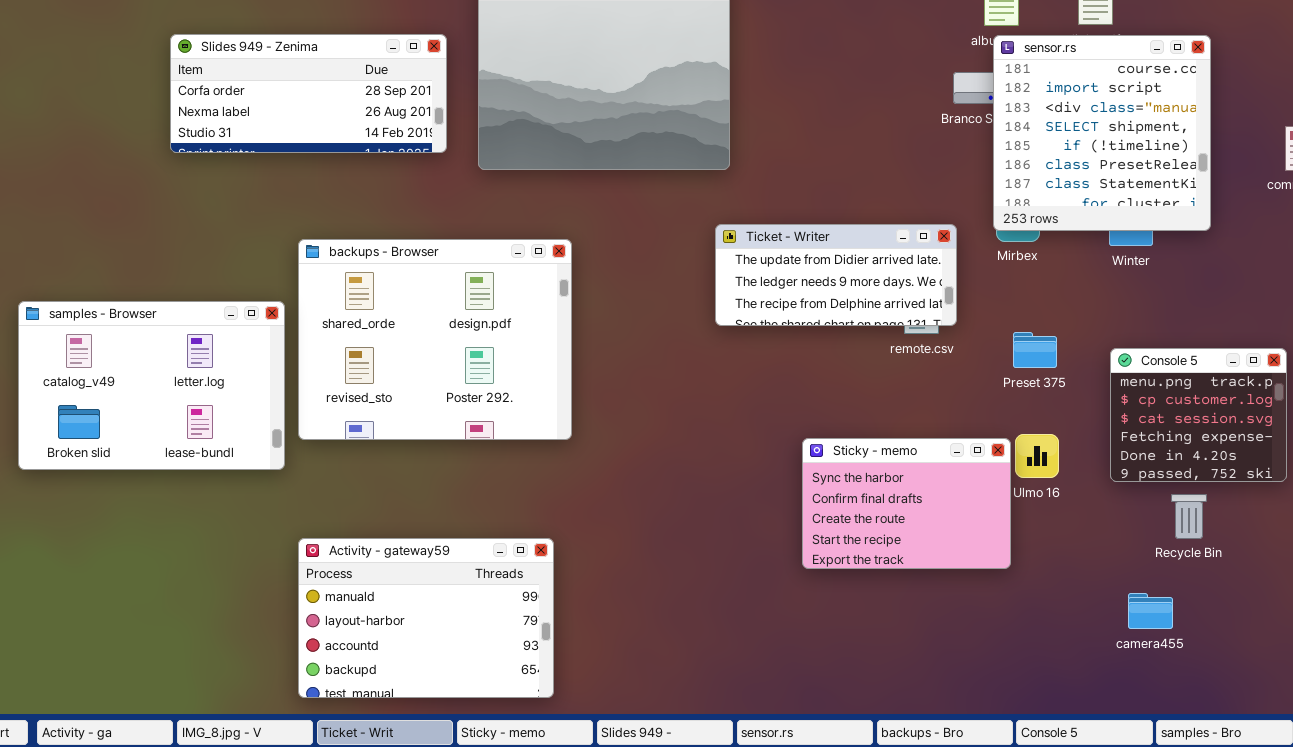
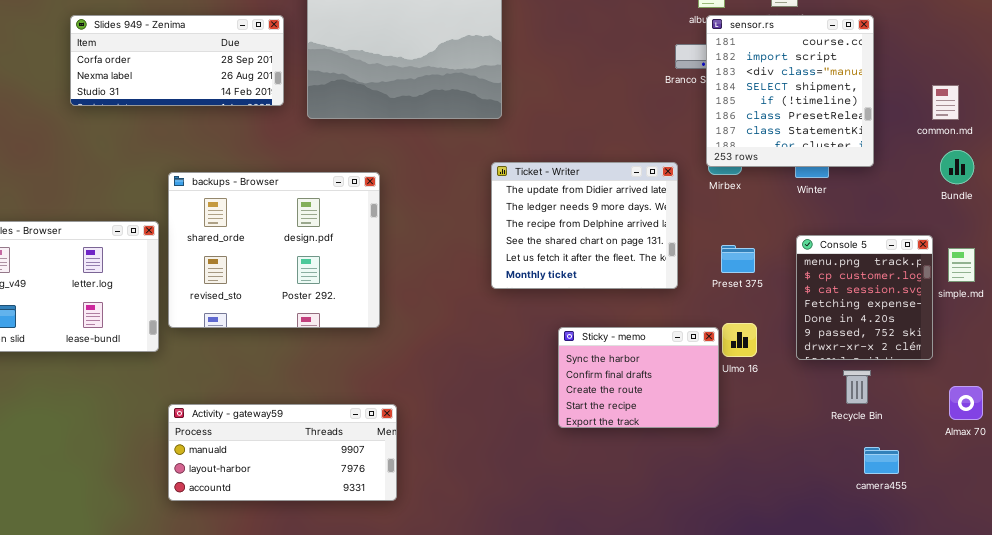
Ticket - Writer: [715,224,957,326] -> [491,162,678,289], resized
Console 5: [1110,348,1287,482] -> [796,235,933,360], resized
Activity - gateway59: [298,538,554,698] -> [168,404,397,501], resized
camera455: [1128,593,1173,629] -> [864,447,899,474], moved

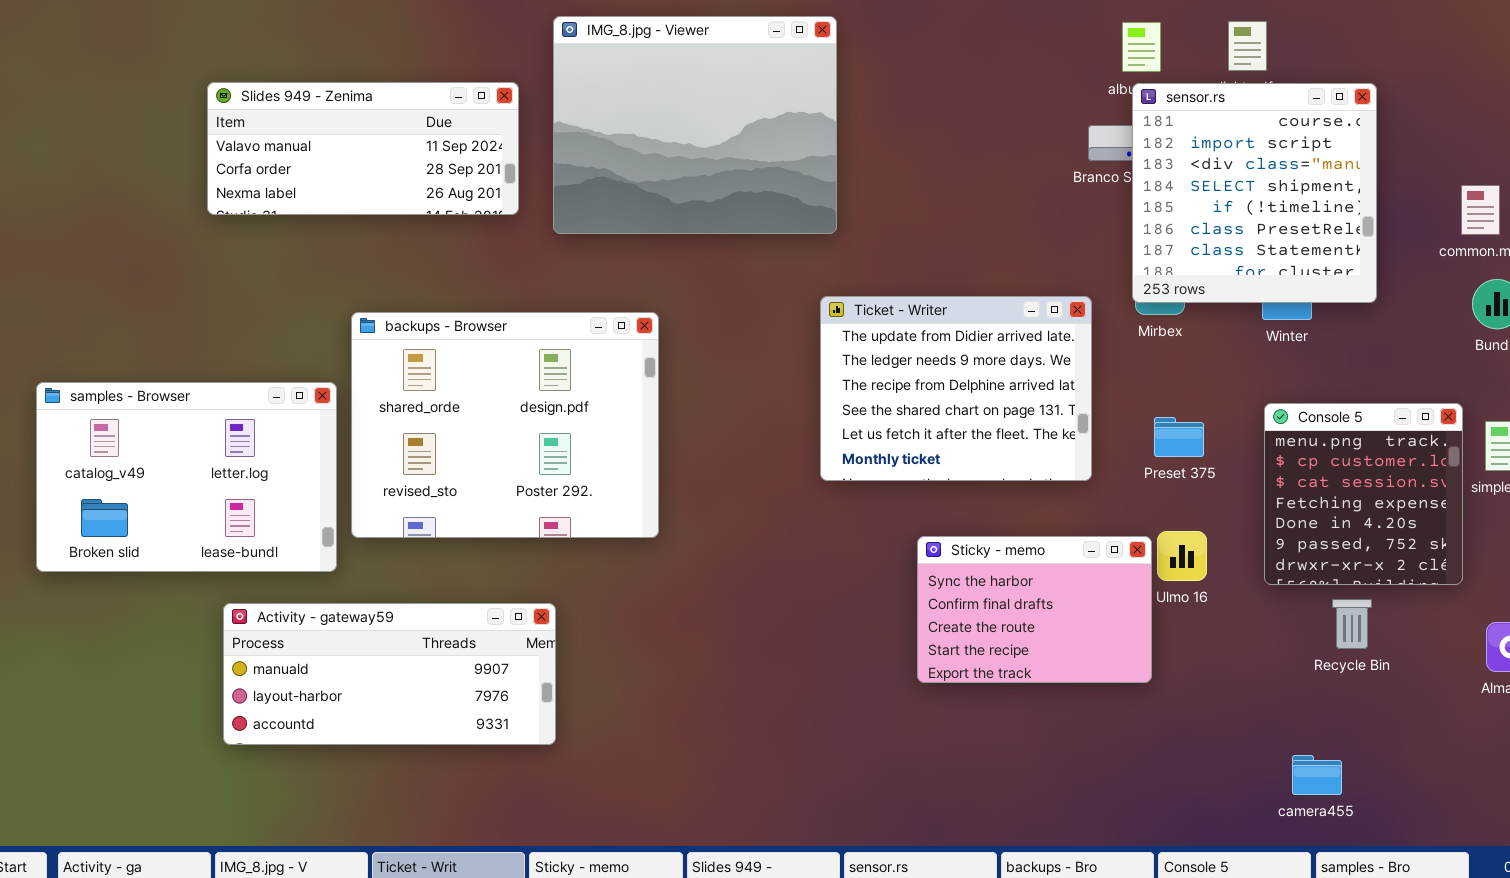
Slides 949 - Zenima: [70,15,284,106] -> [207,82,519,215], scrolled up 1 row
Activity - gateway59: [168,404,397,501] -> [223,603,556,745], moved
camera455: [864,447,899,474] -> [1292,755,1342,795], moved

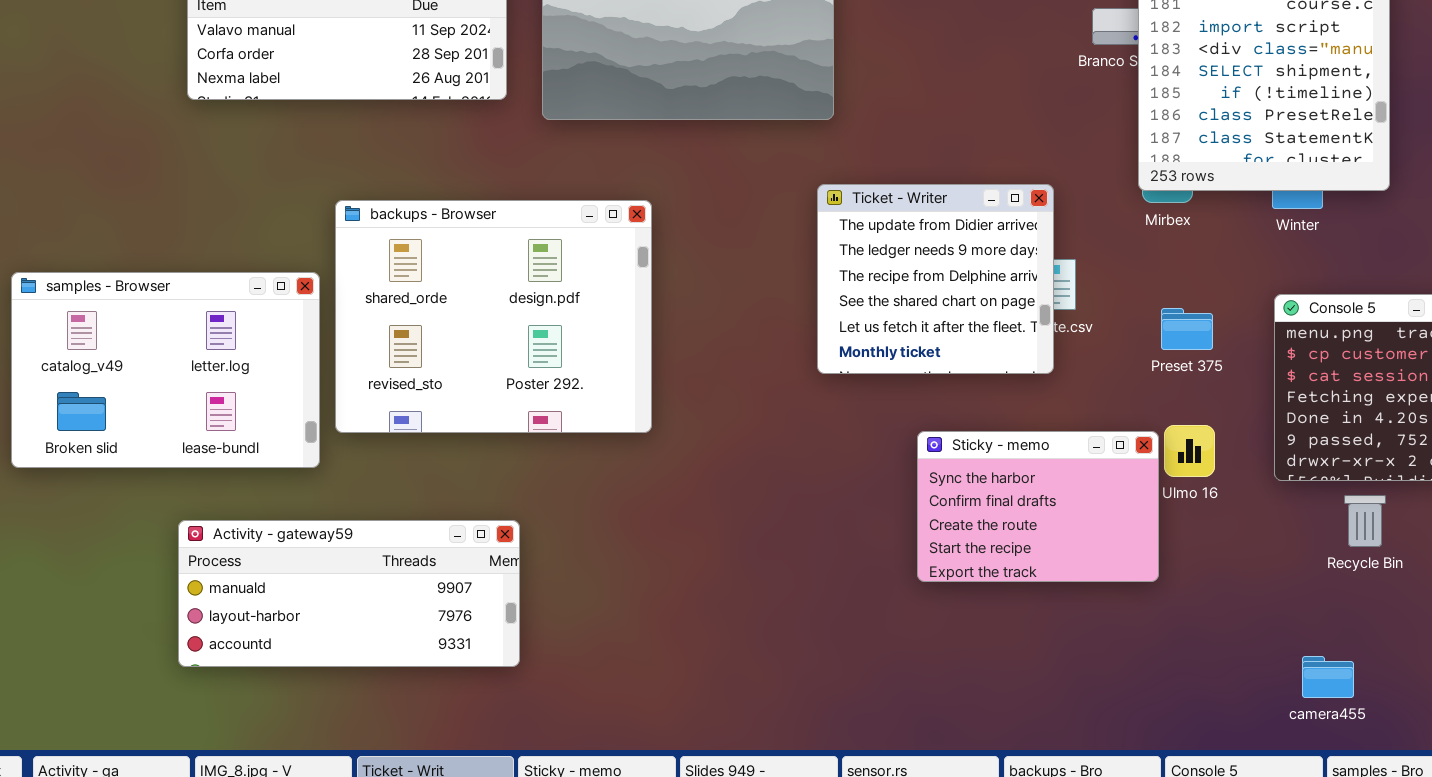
Ticket - Writer: [820,296,1092,481] -> [817,184,1054,374], resized
Activity - gateway59: [223,603,556,745] -> [178,520,520,667], moved

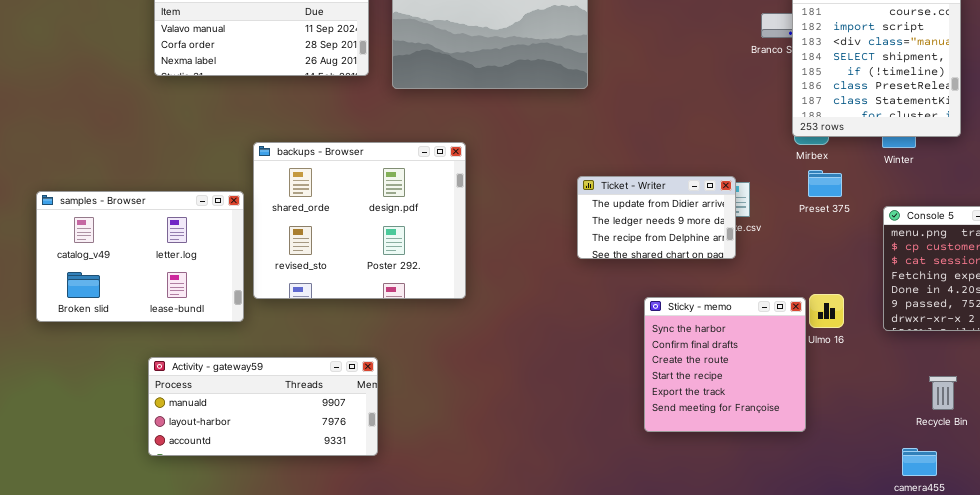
Ticket - Writer: [817,184,1054,374] -> [577,176,736,259], resized
Preset 375: [1161,308,1213,350] -> [808,170,842,197], moved
Sticky - memo: [917,431,1159,582] -> [644,297,806,432], resized
Recycle Bin: [1344,495,1386,547] -> [929,376,957,410], moved

